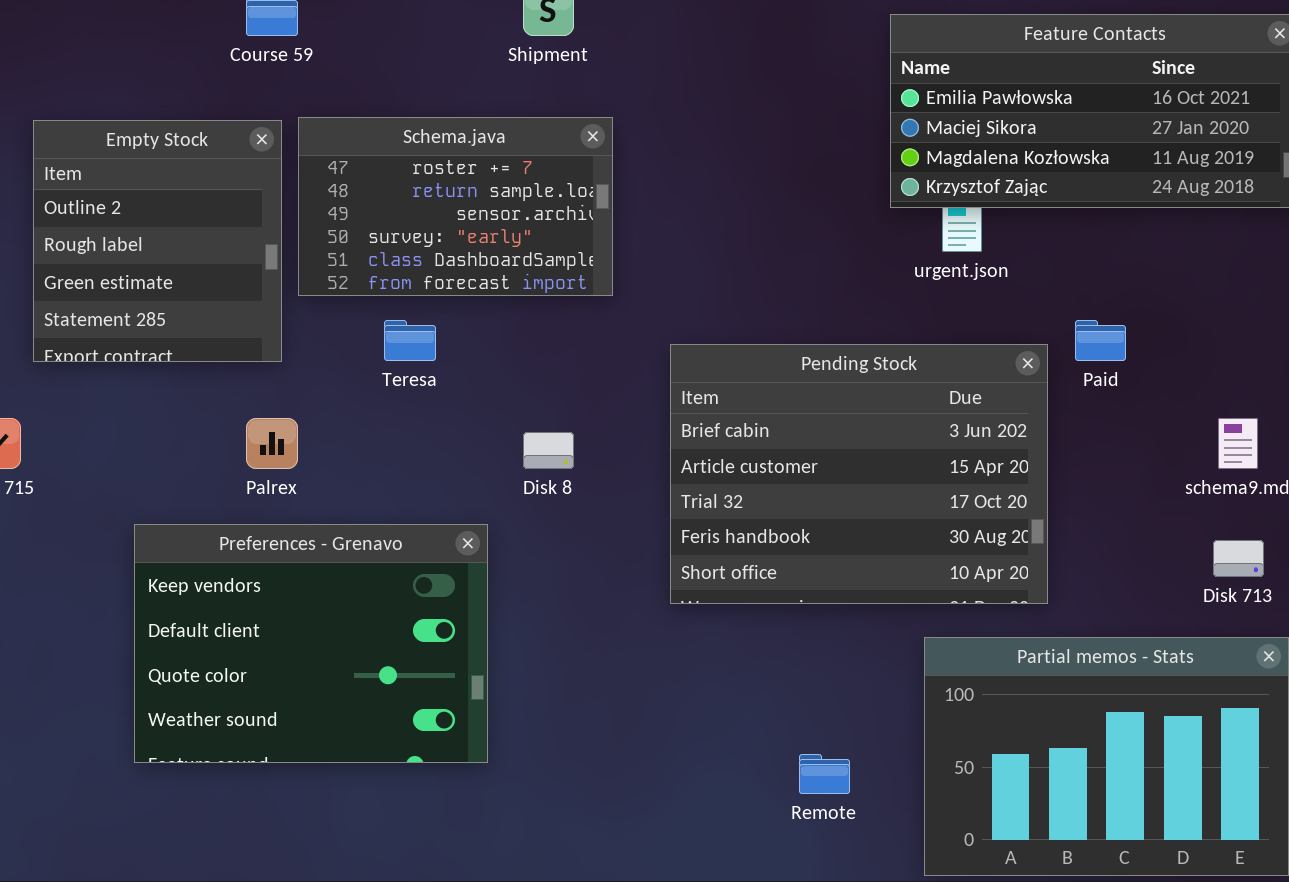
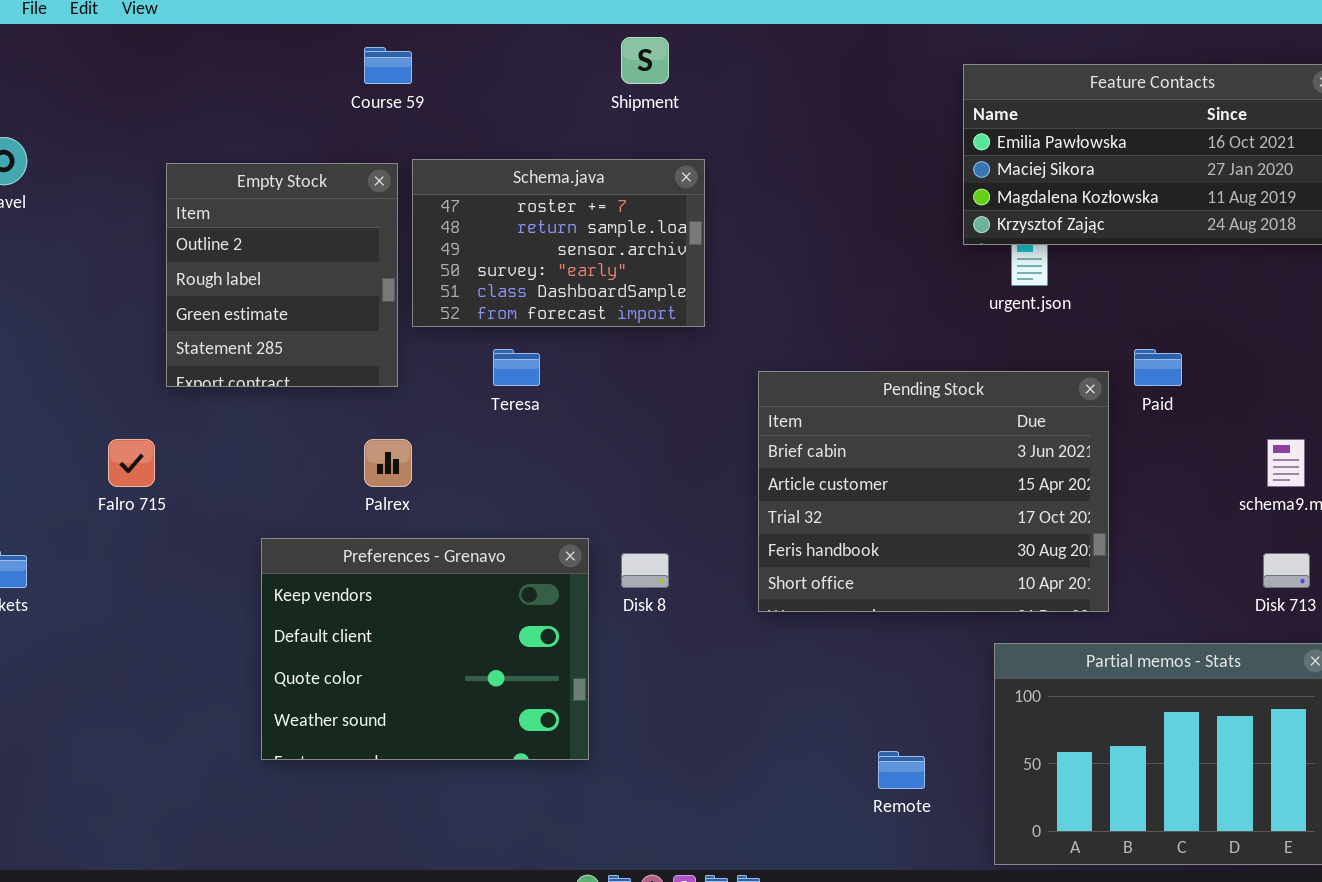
Disk 8: [523,432,574,469] -> [621,553,669,588], moved

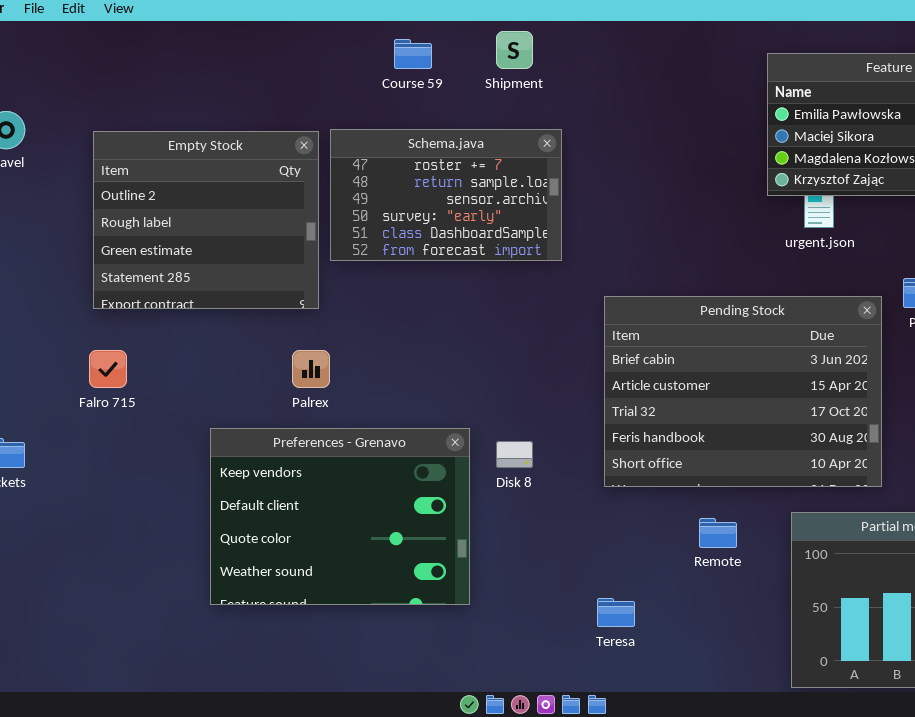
Course 59: [364,47,412,84] -> [394,39,432,69], moved
Empty Stock: [166,163,398,387] -> [93,131,319,309], resized
Teresa: [493,349,540,386] -> [597,598,635,627], moved
Remote: [878,751,925,789] -> [699,518,737,548], moved

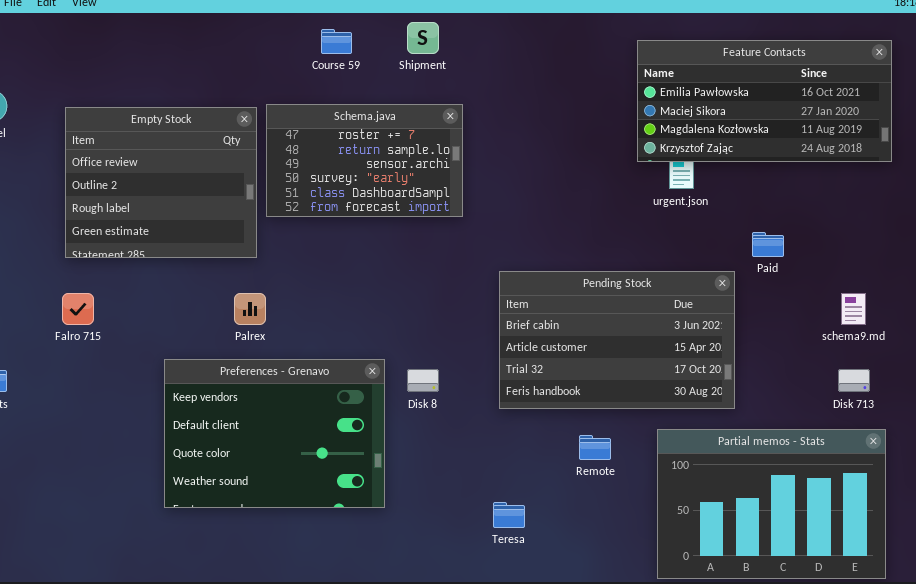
Empty Stock: [93,131,319,309] -> [65,107,257,258], scrolled up 1 row
Pending Stock: [604,296,882,487] -> [499,271,735,409], resized

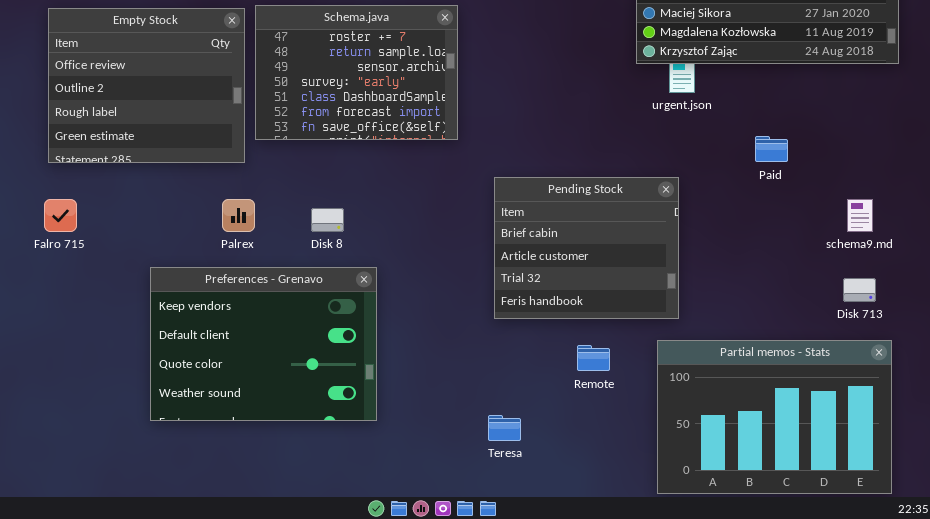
Schema.java: [266,104,463,217] -> [255,5,458,140], resized
Pending Stock: [499,271,735,409] -> [494,177,679,319], resized
Disk 8: [407,369,439,392] -> [311,208,344,232], moved

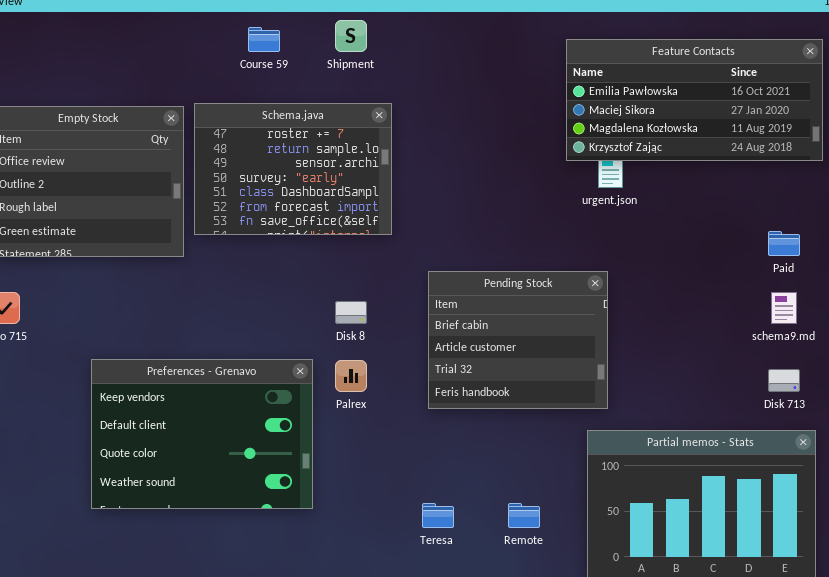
Paid: [755,136,788,162] -> [768,231,800,256], moved
Palrex: [222,199,255,232] -> [335,360,367,392], moved
Disk 8: [311,208,344,232] -> [335,301,367,324], moved
Remote: [577,345,610,371] -> [508,503,540,528], moved

